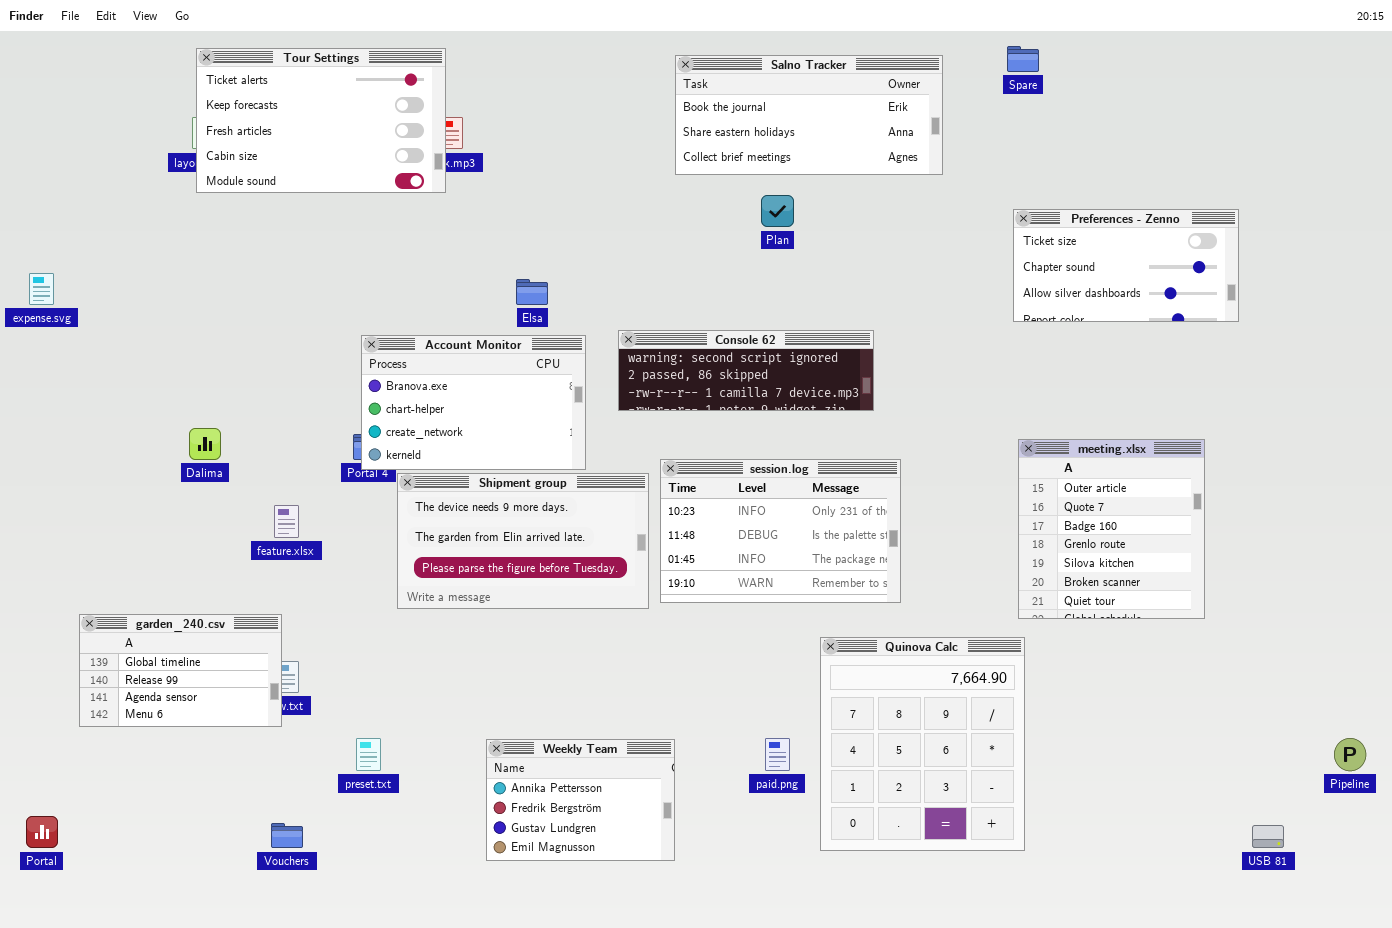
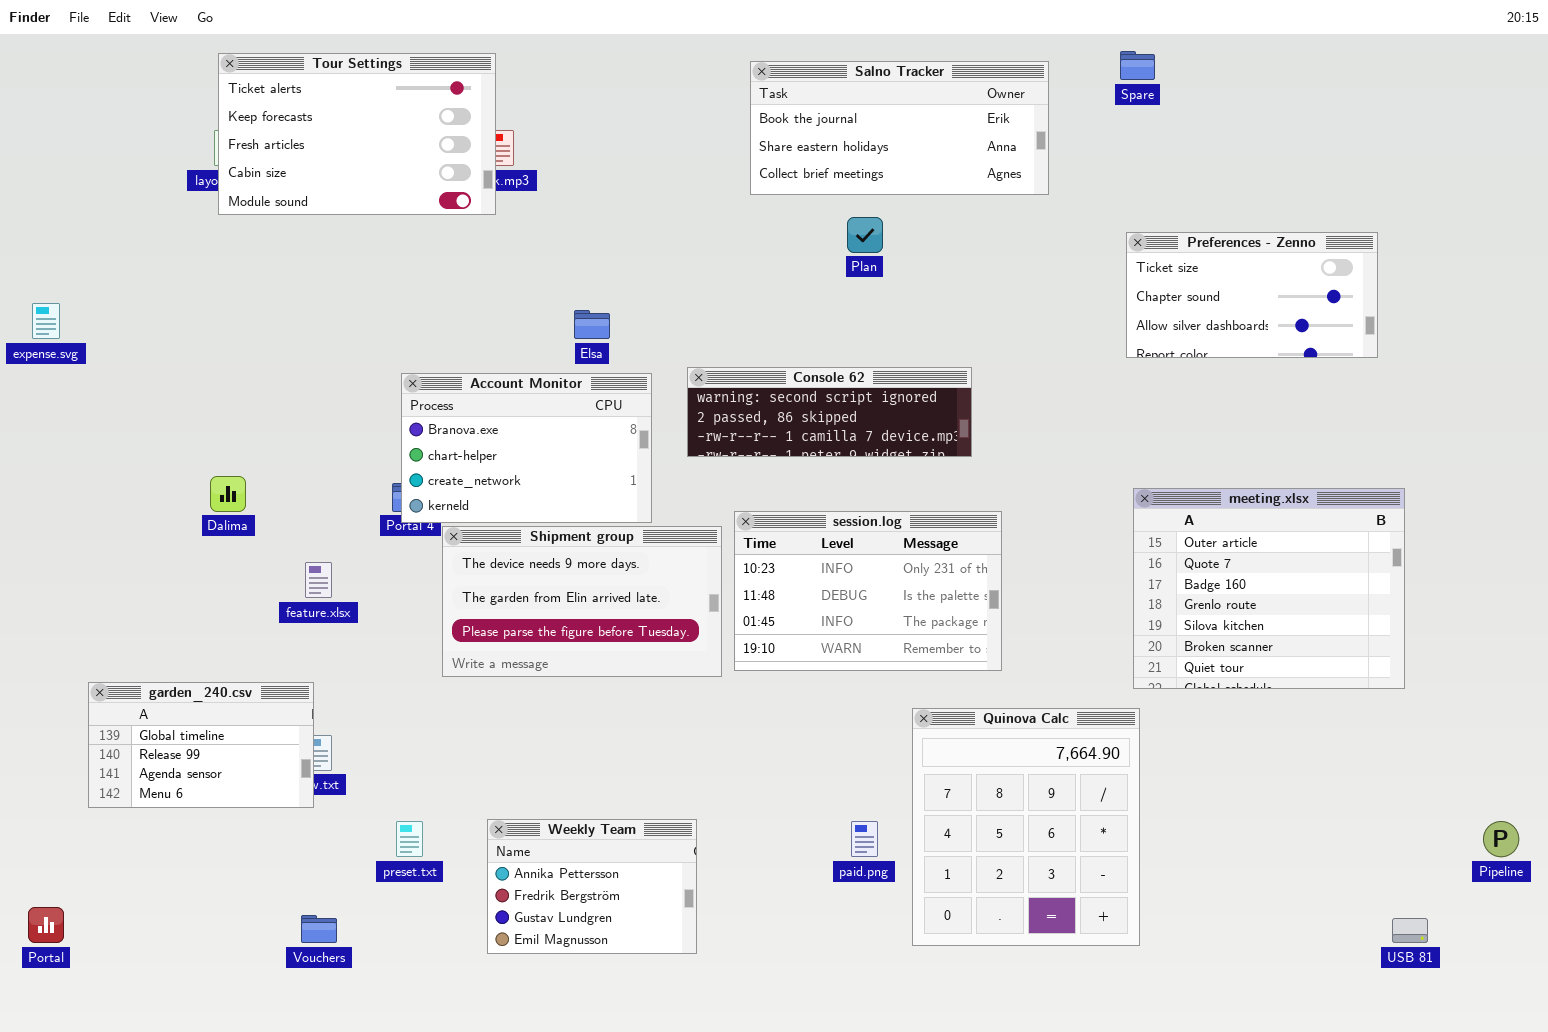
meeting.xlsx: [1018,439,1205,619] -> [1133,488,1405,689], resized
Weekly Team: [486,739,675,861] -> [487,819,697,954], moved

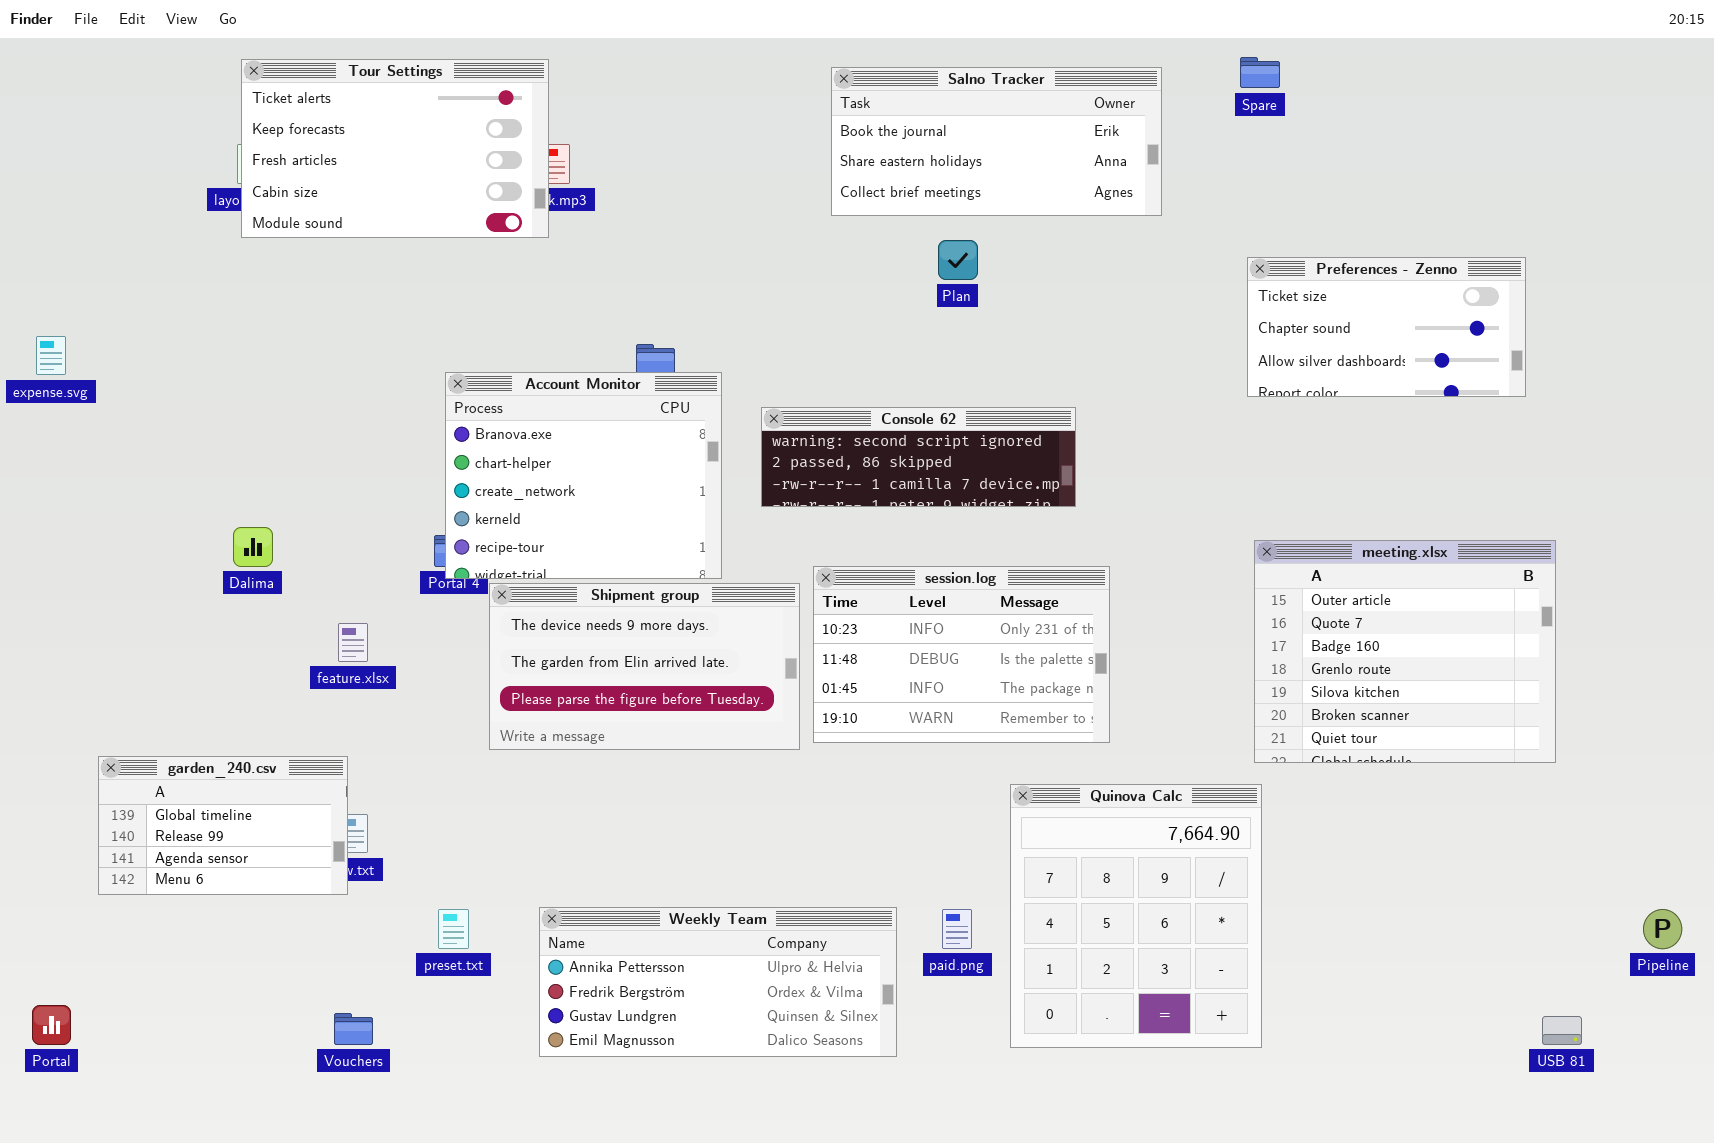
Account Monitor: [401,373,652,523] -> [445,372,722,579], resized
Weekly Team: [487,819,697,954] -> [539,907,897,1057], resized

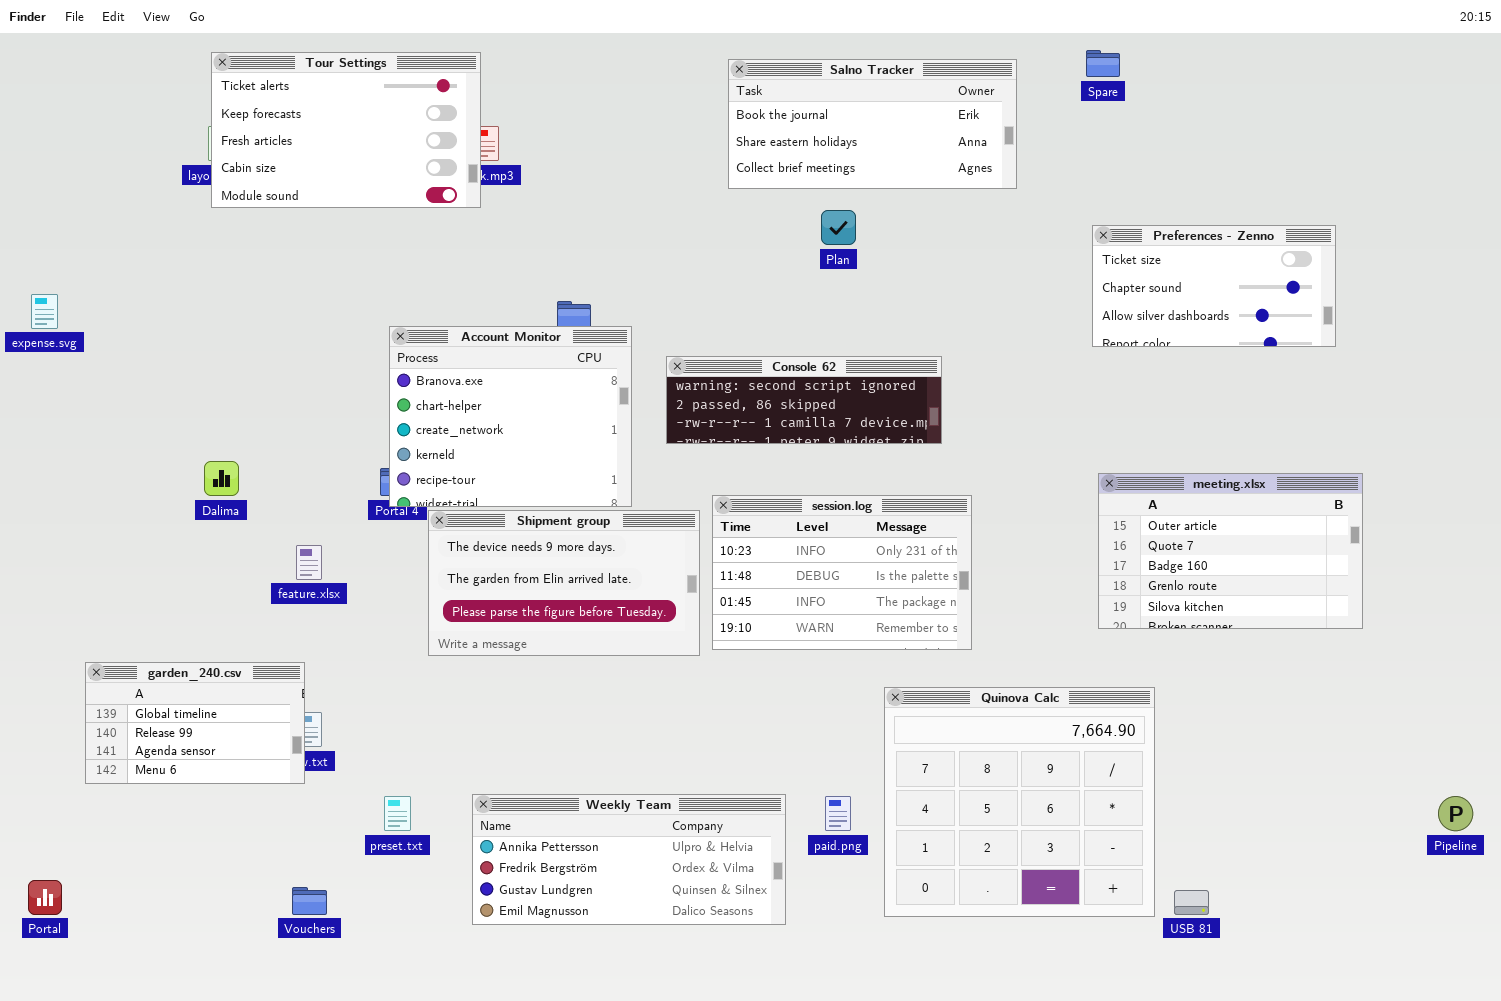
meeting.xlsx: [1254,540,1556,763] -> [1098,473,1363,629], resized
Quinova Calc: [1010,784,1262,1048] -> [884,687,1155,917], resized
USB 81: [1542,1016,1582,1045] -> [1174,890,1209,915], moved

